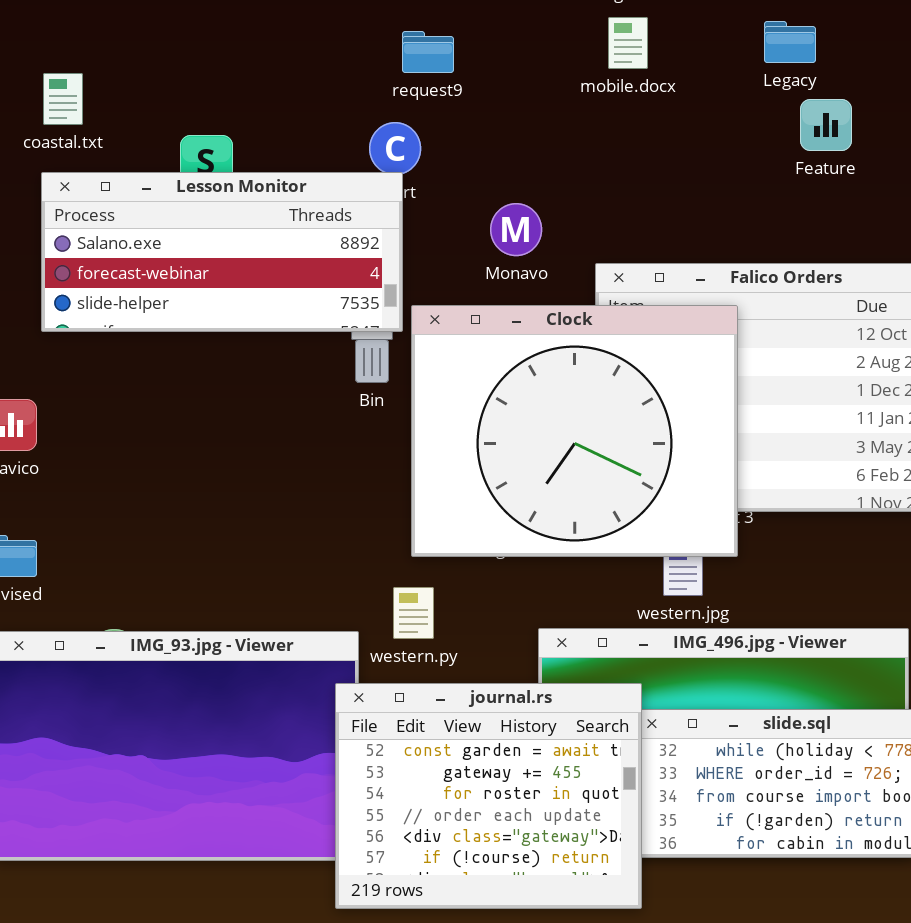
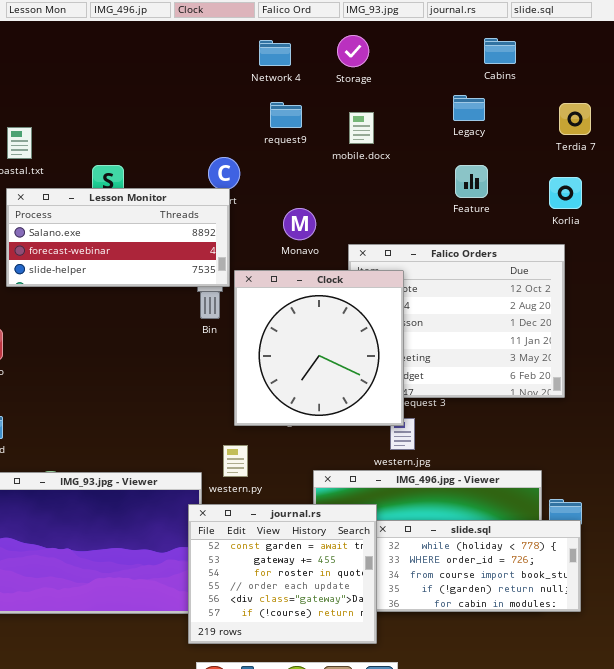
mobile.docx: [608,17,648,69] -> [349,112,374,144], moved
request9: [402,31,454,73] -> [270,102,302,128], moved
Feature: [800,99,852,151] -> [455,165,488,198], moved
Clock: [411,305,738,557] -> [234,270,404,426], resized

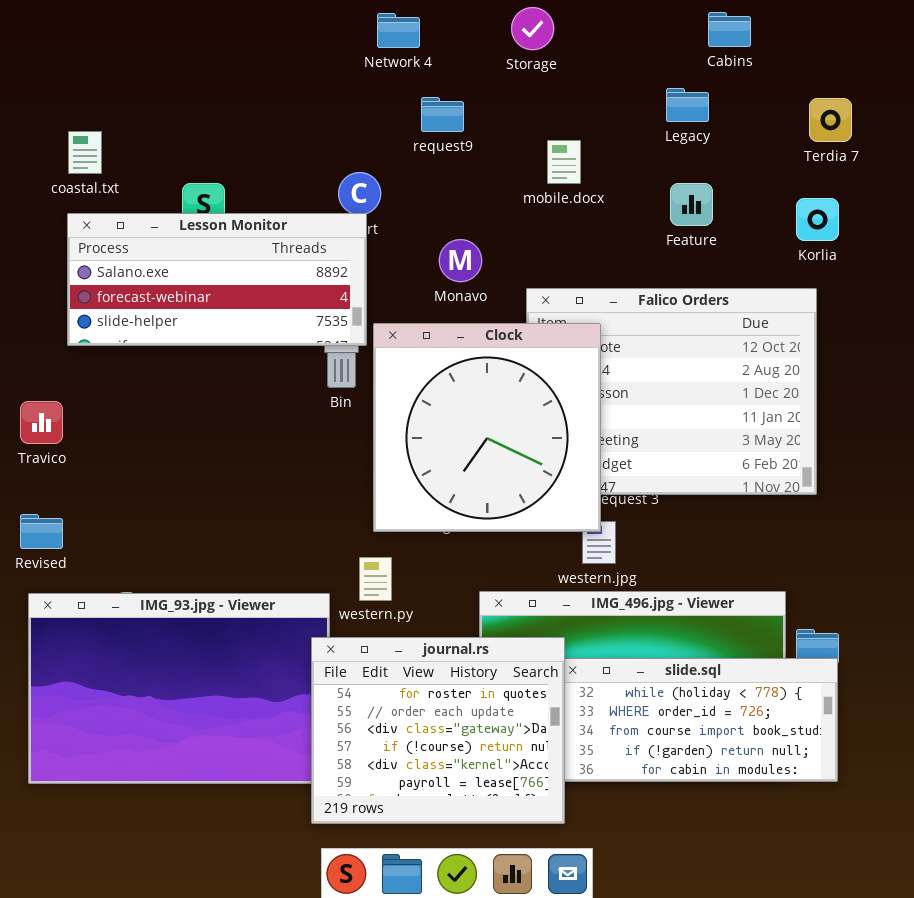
Network 4: [259,40,291,66] -> [377,13,420,48], moved
mobile.docx: [349,112,374,144] -> [547,140,581,184], moved
journal.rs: [188,504,377,644] -> [311,637,565,824], scrolled down 2 rows

